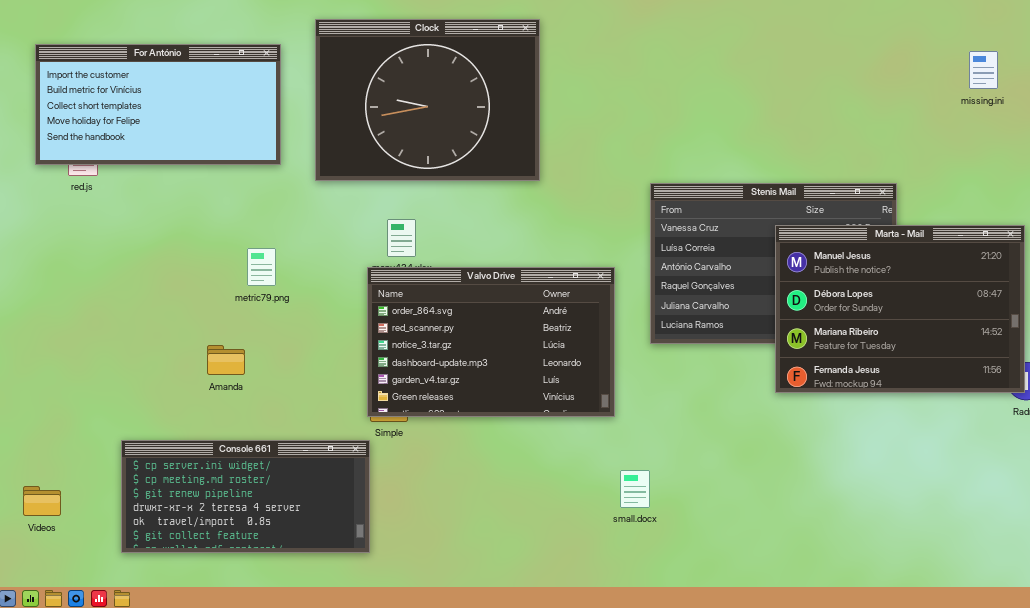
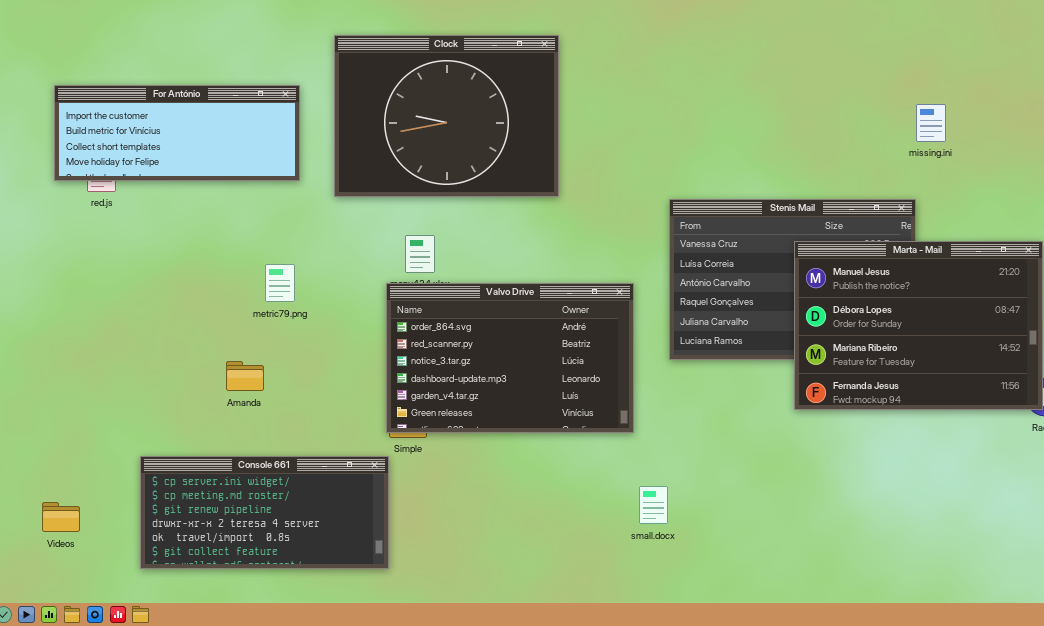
For António: [35,44,281,165] -> [54,85,300,181], resized
missing.ini: [969,51,998,89] -> [916,104,946,142], moved

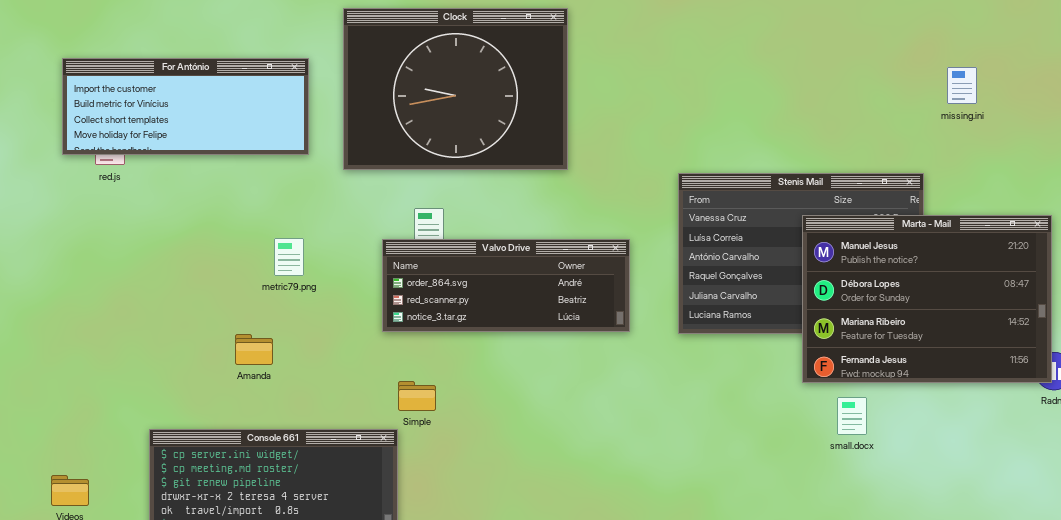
missing.ini: [916,104,946,142] -> [947,67,977,104], moved
Valvo Drive: [386,283,634,433] -> [382,239,630,332], moved, resized
small.docx: [639,486,668,524] -> [837,397,867,435], moved

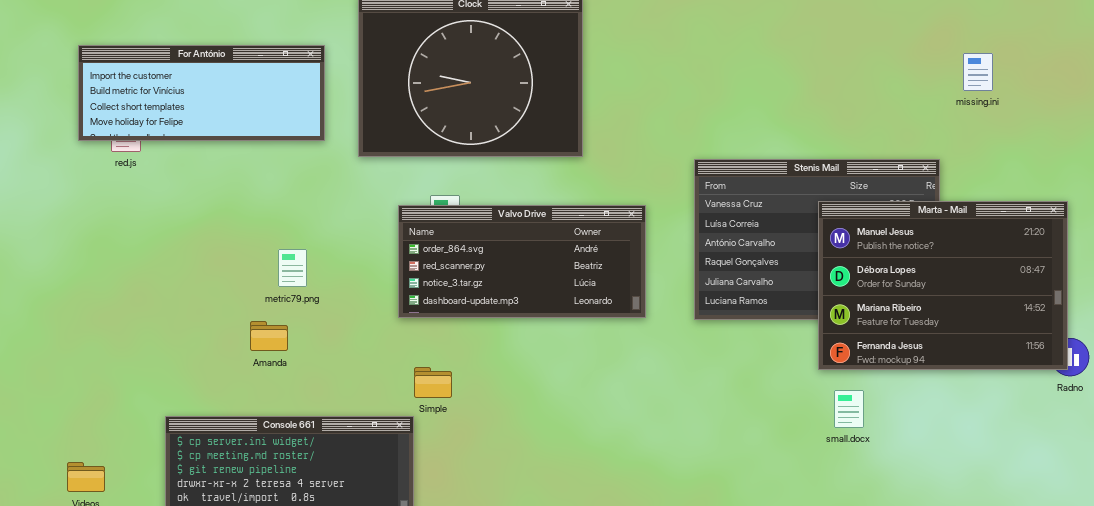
metric79.png: [274,238,304,276] -> [278,249,307,287], moved
Valvo Drive: [382,239,630,332] -> [398,205,646,318], resized
small.docx: [837,397,867,435] -> [834,390,864,428], moved

